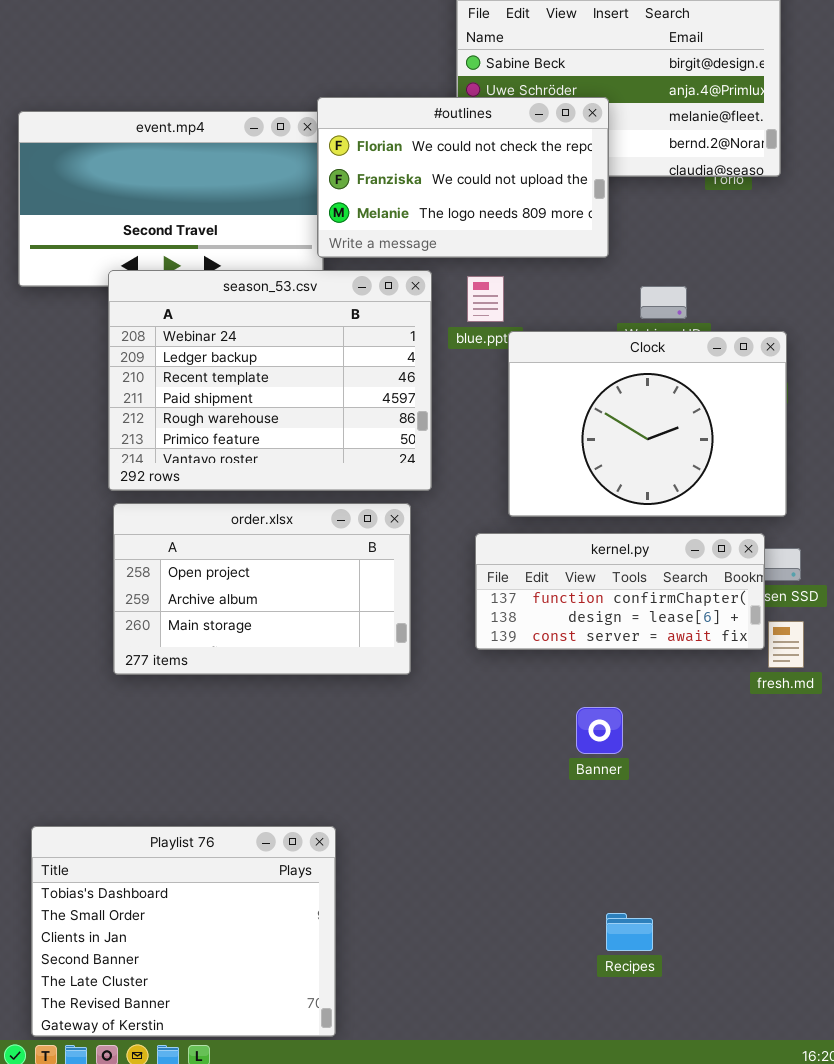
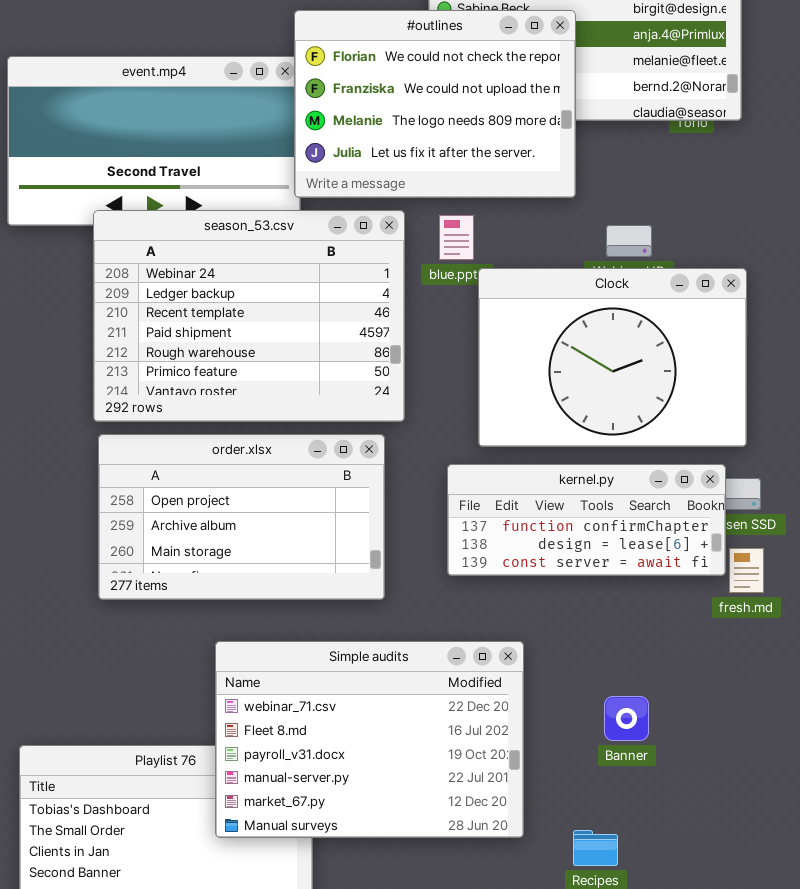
#outlines: [317,97,609,258] -> [294,10,576,198], resized
Banner: [576,707,623,754] -> [604,696,649,741], moved
Simple audits: none -> [215,641,524,838], opened

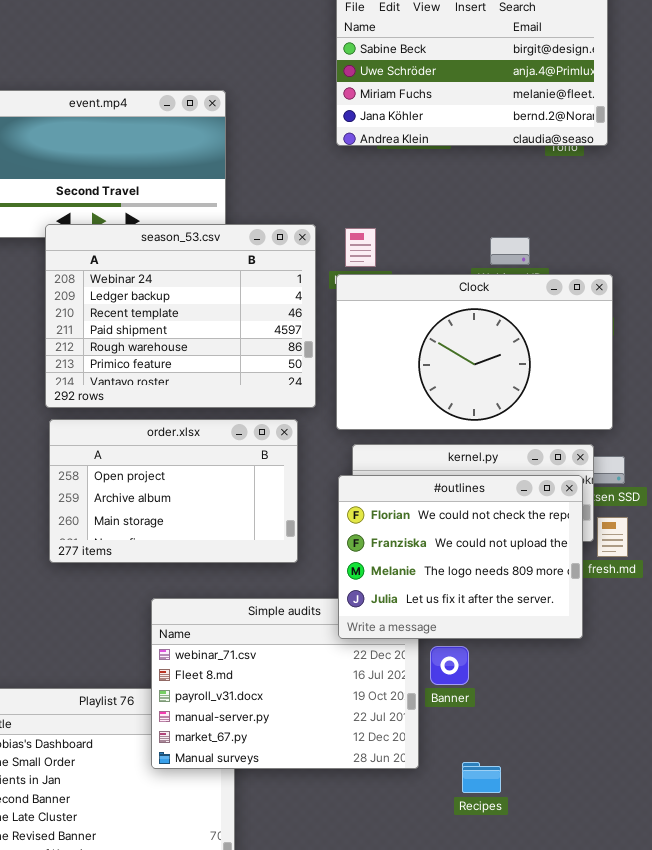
#outlines: [294,10,576,198] -> [338,475,583,639], moved
Clock: [478,268,747,447] -> [336,274,613,430], resized
Banner: [604,696,649,741] -> [430,646,469,685], moved

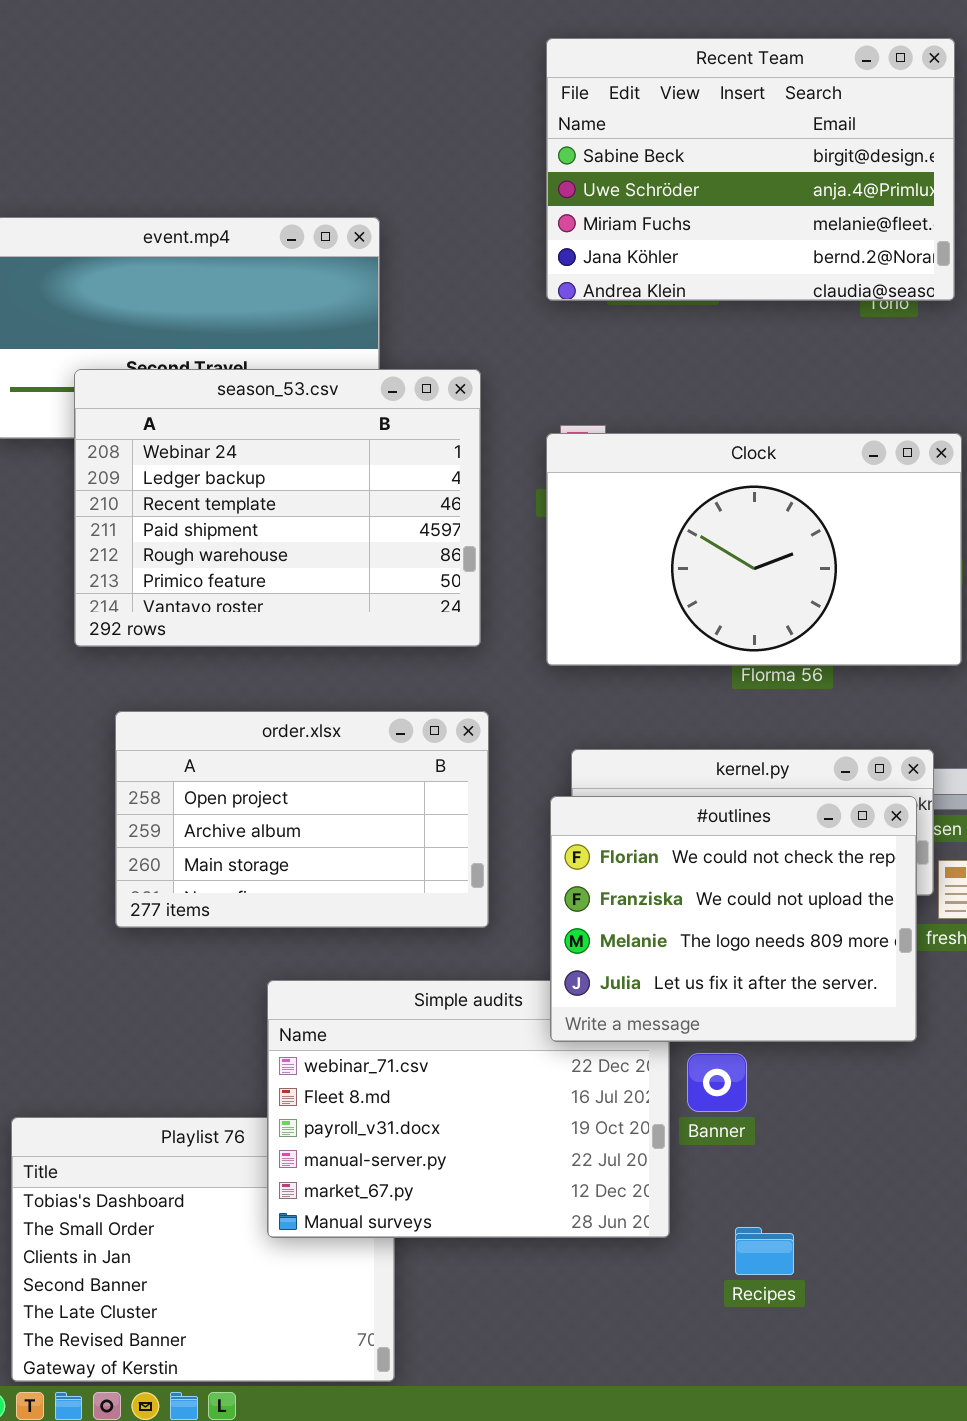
season_53.csv: [45,224,316,408] -> [74,369,481,647], moved
Clock: [336,274,613,430] -> [546,433,962,666], moved

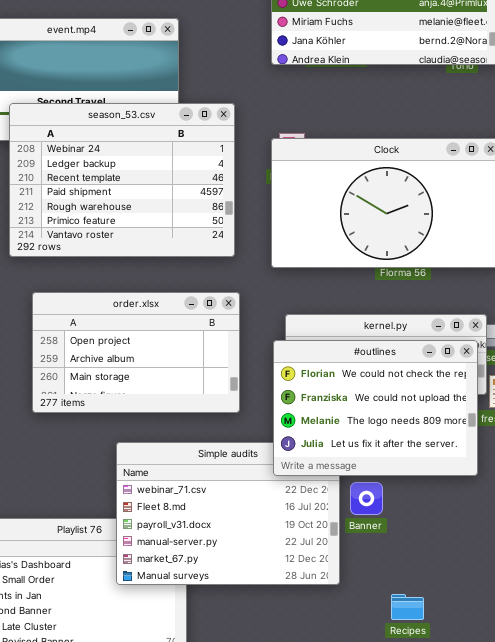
Recipes: [735,1227,794,1275] -> [391,594,424,620], moved

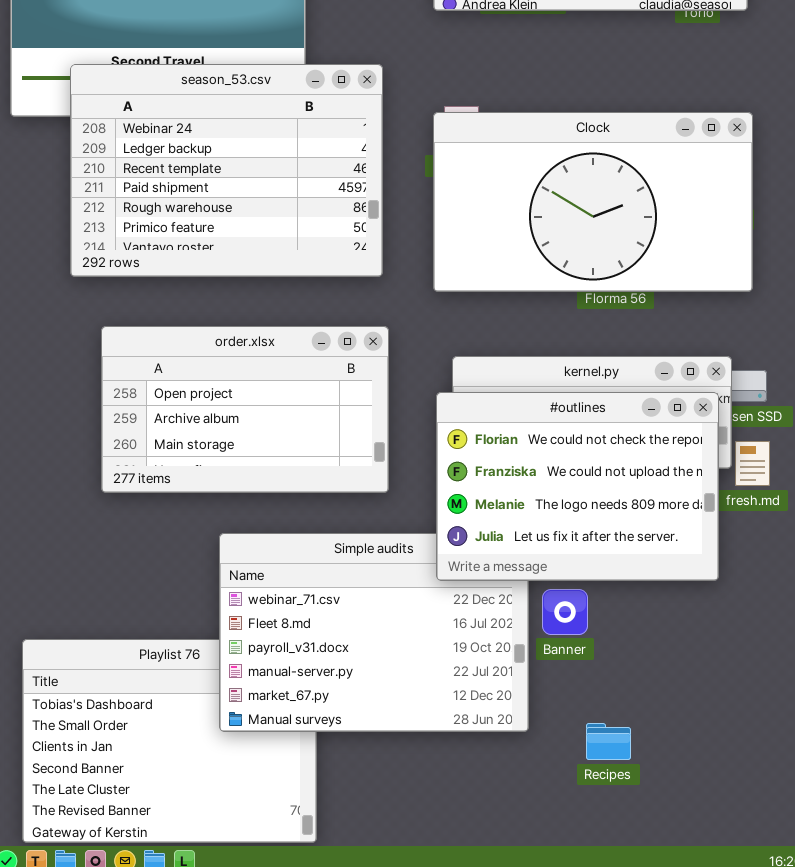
Recipes: [391,594,424,620] -> [586,723,631,760], moved

